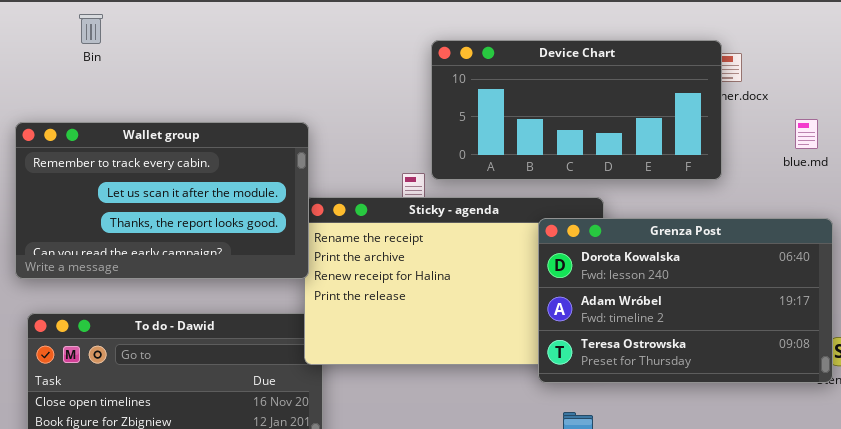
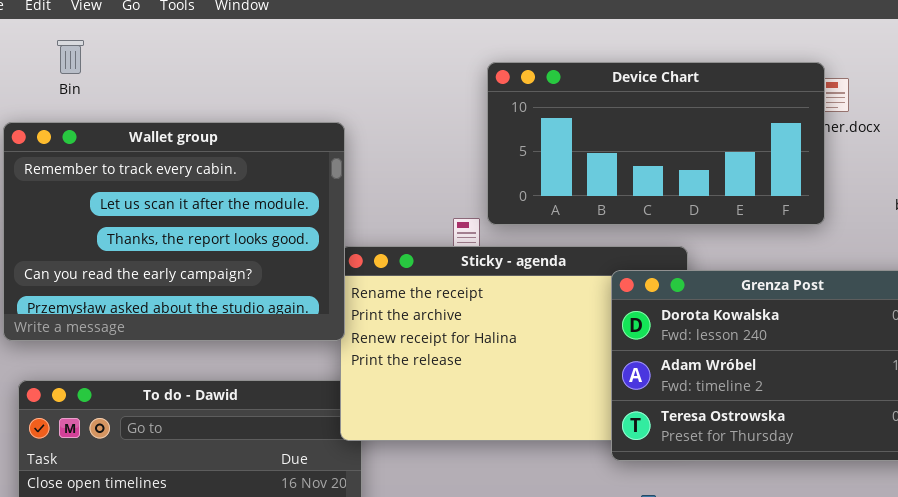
Bin: [79,14,103,44] -> [57,40,84,74], moved
Wallet group: [15,122,309,279] -> [3,122,345,341], resized

